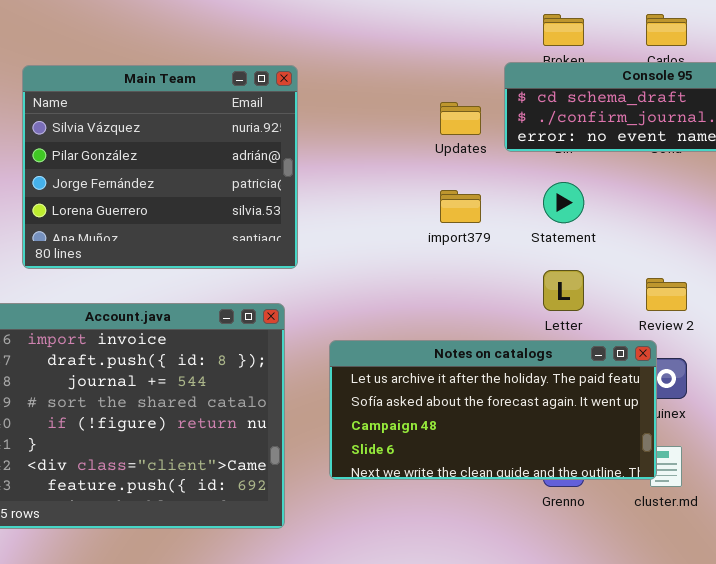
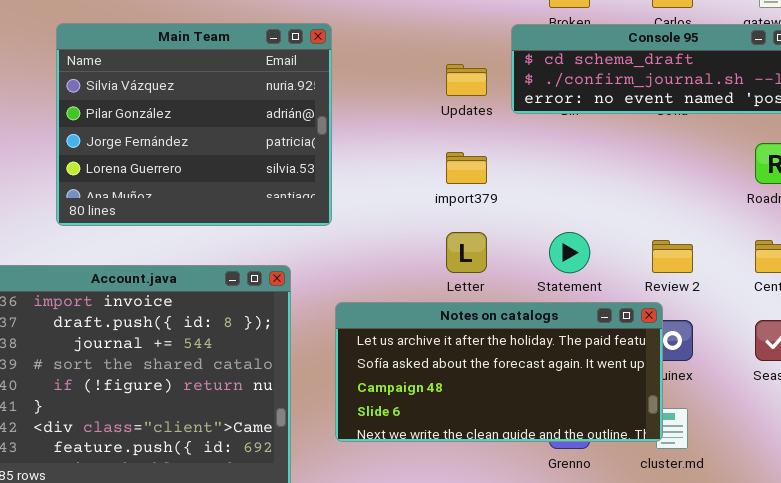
Main Team: [22,65,298,269] -> [56,23,332,226], moved
Statement: [543,182,584,223] -> [549,232,590,273], moved
Letter: [543,270,584,311] -> [446,232,487,273], moved

